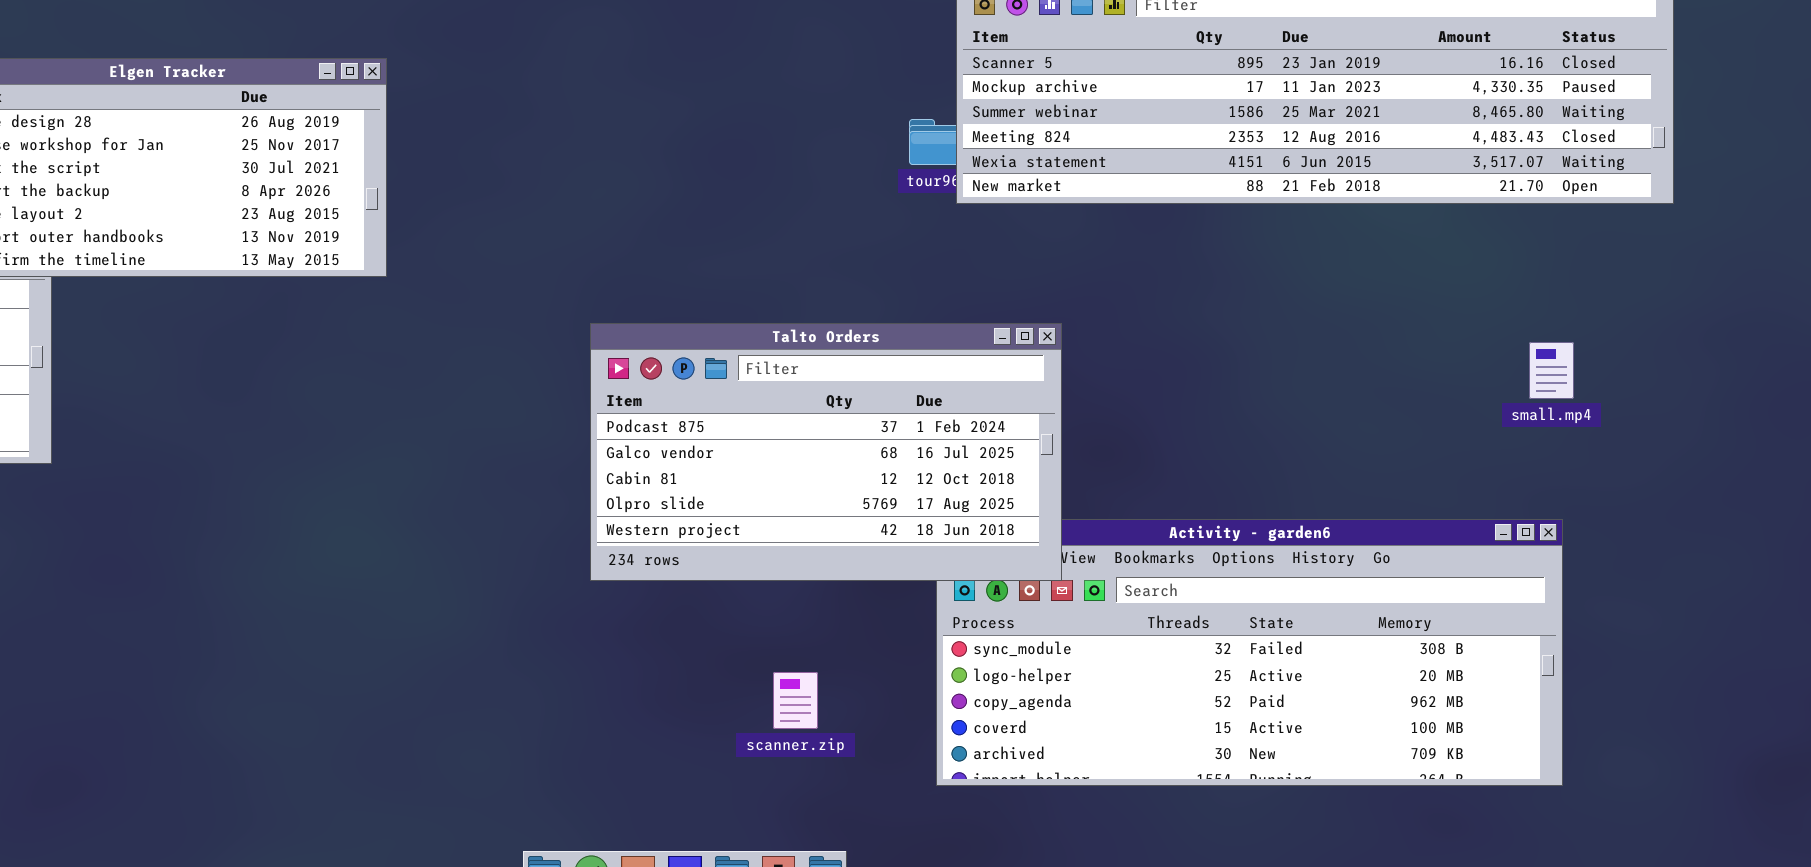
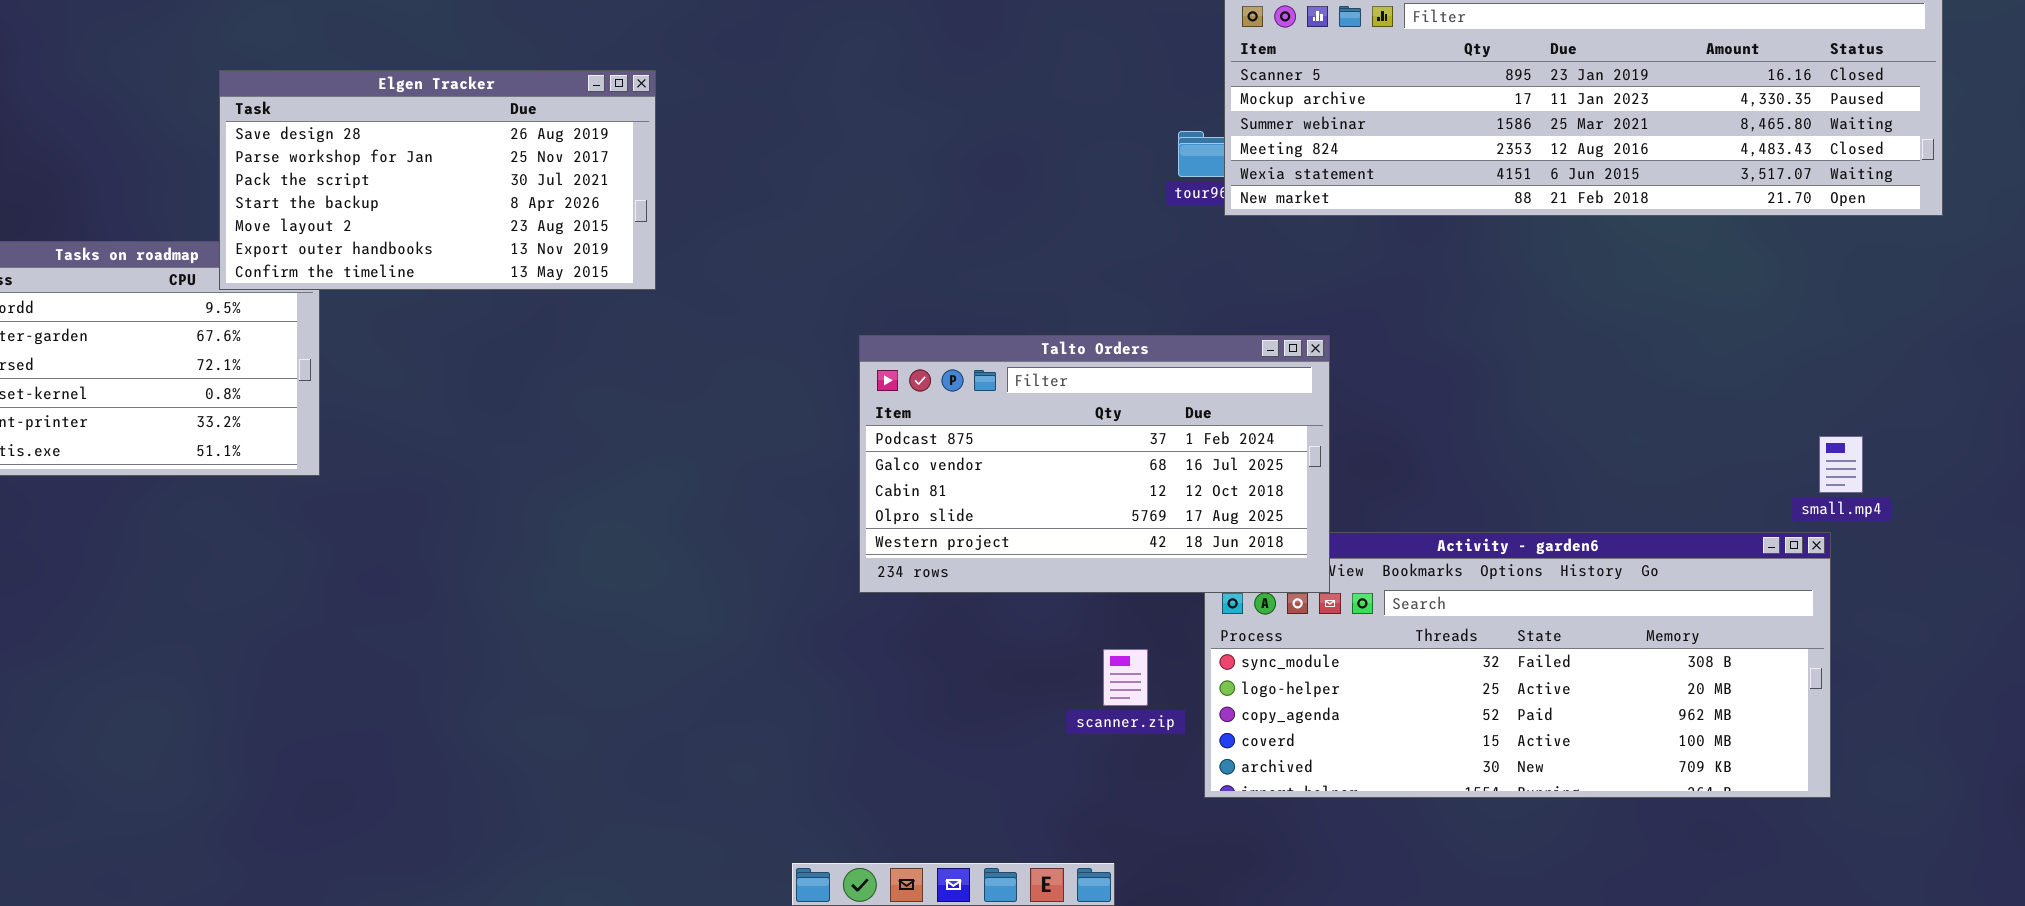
small.mp4: [1529,342,1574,399] -> [1819,436,1863,493], moved
scanner.zip: [773,672,818,729] -> [1103,649,1148,706], moved

